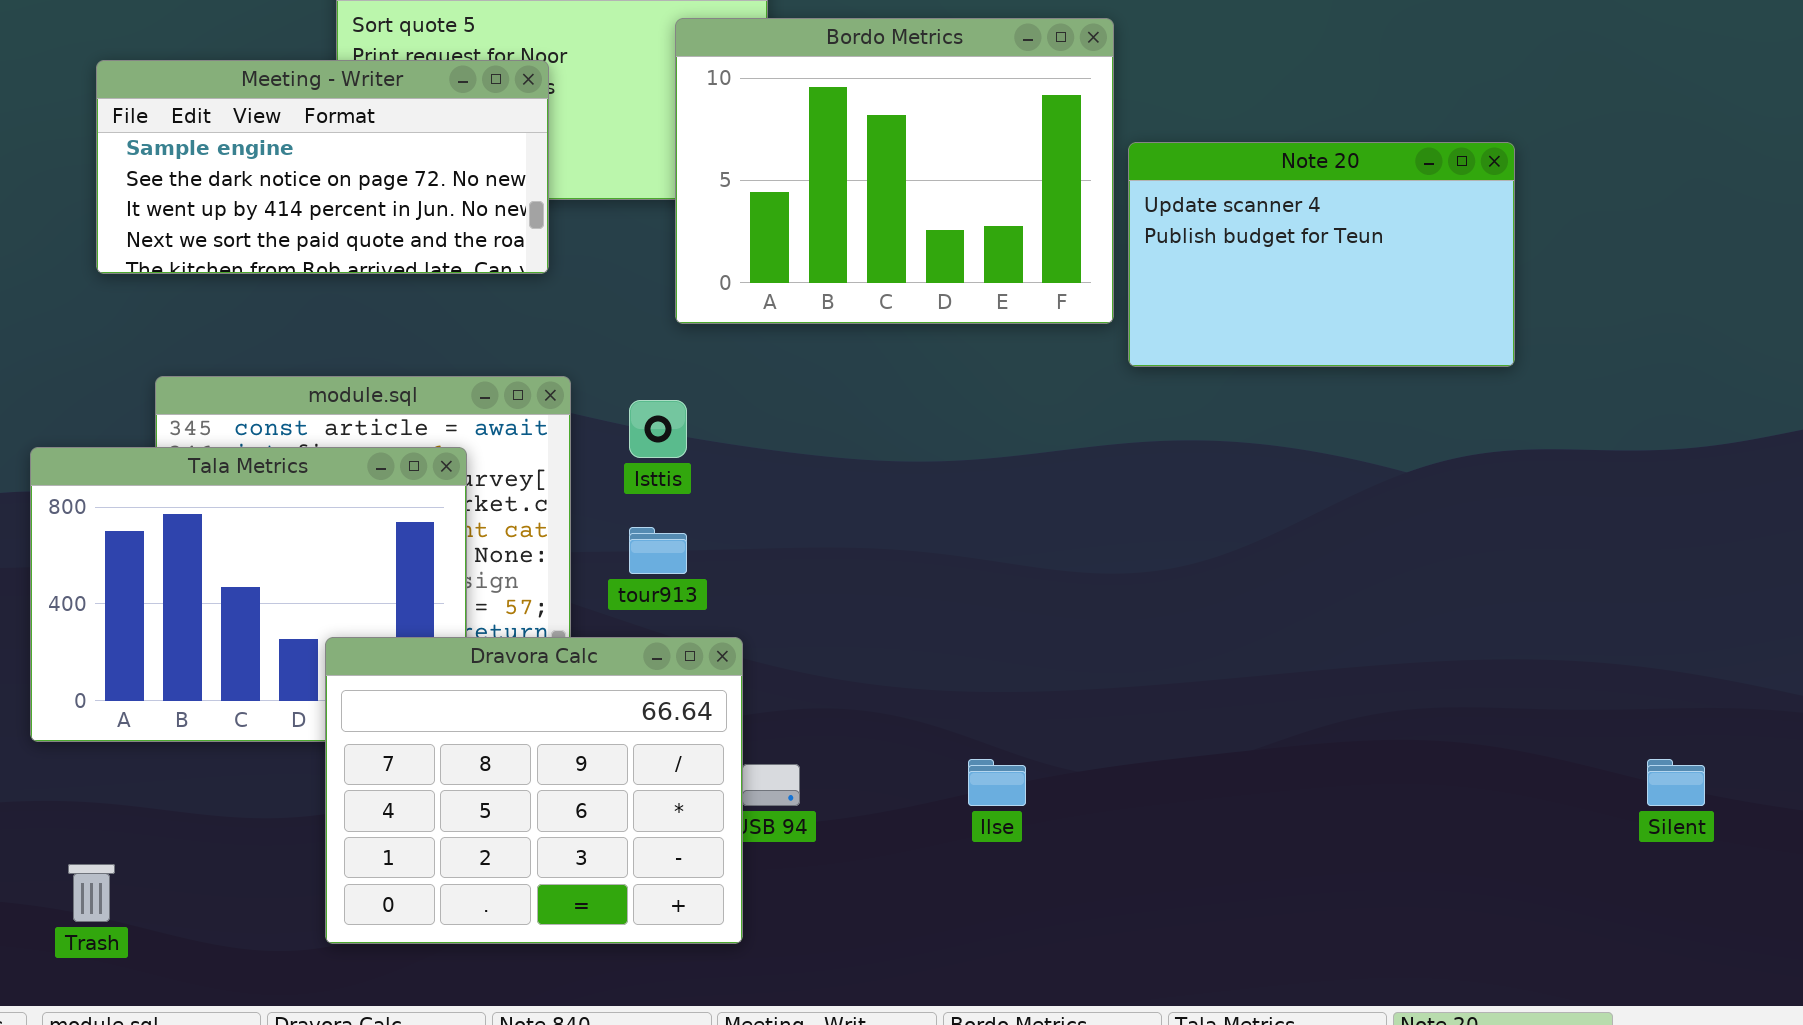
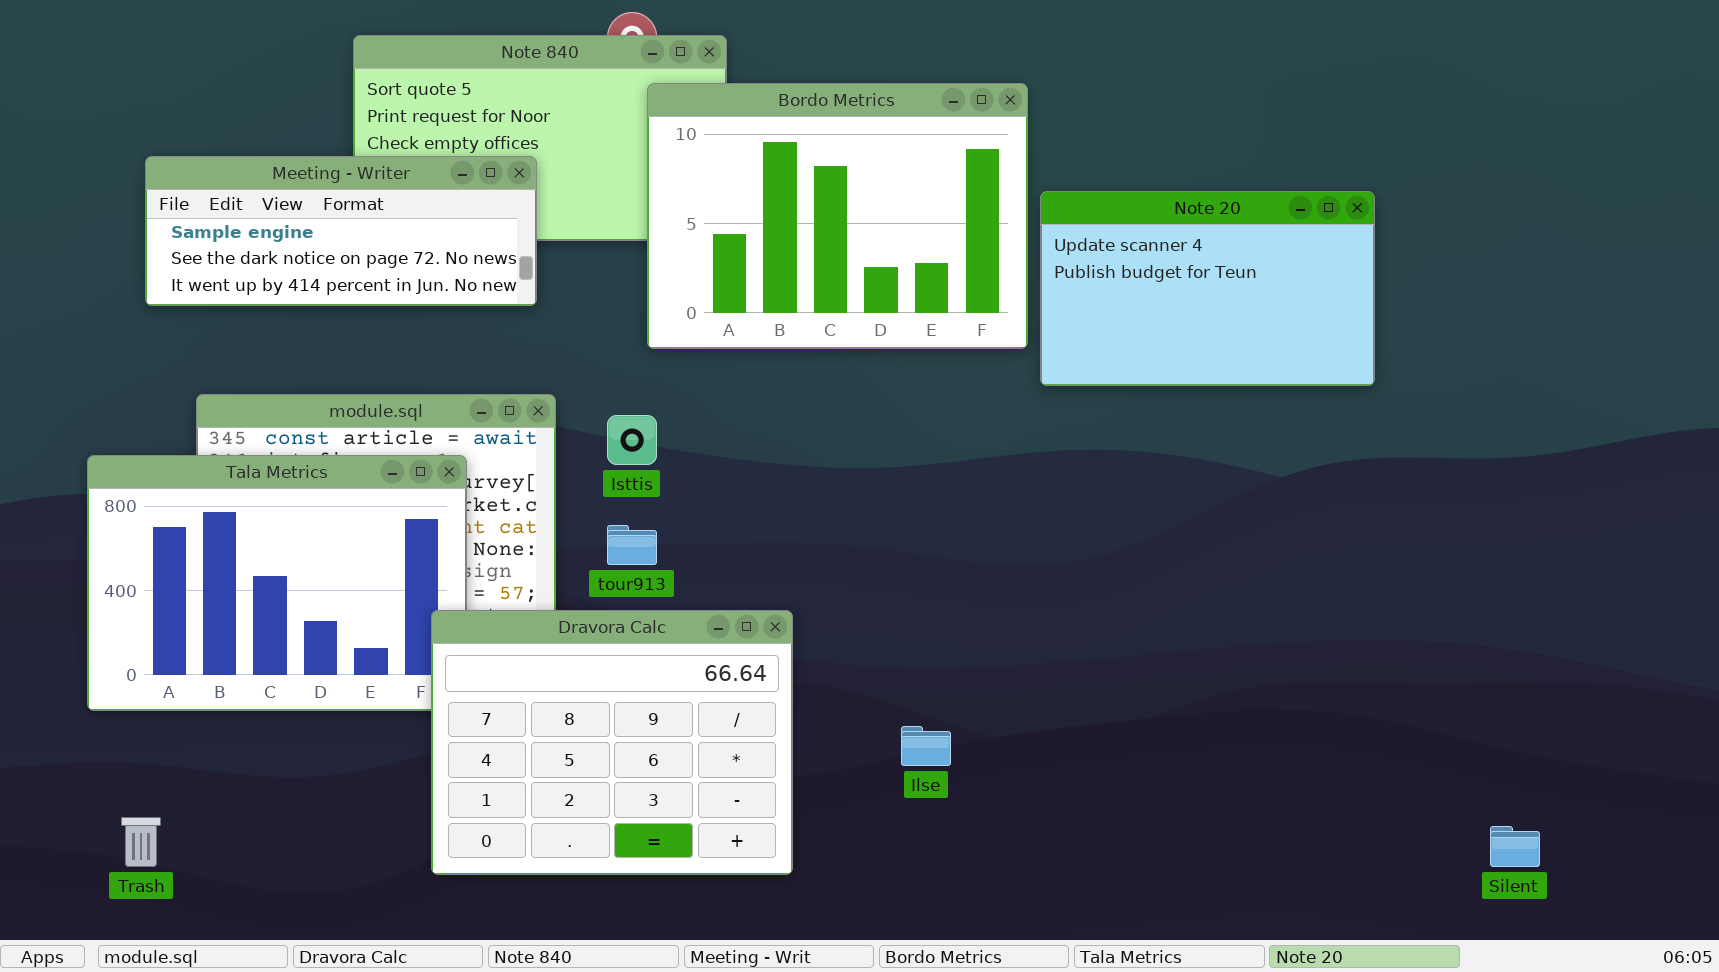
Meeting - Writer: [96,60,549,274] -> [145,156,537,306], resized
Dravora Calc: [325,637,743,944] -> [431,610,793,875], moved
Silent: [1647,759,1705,806] -> [1490,826,1540,867], moved

